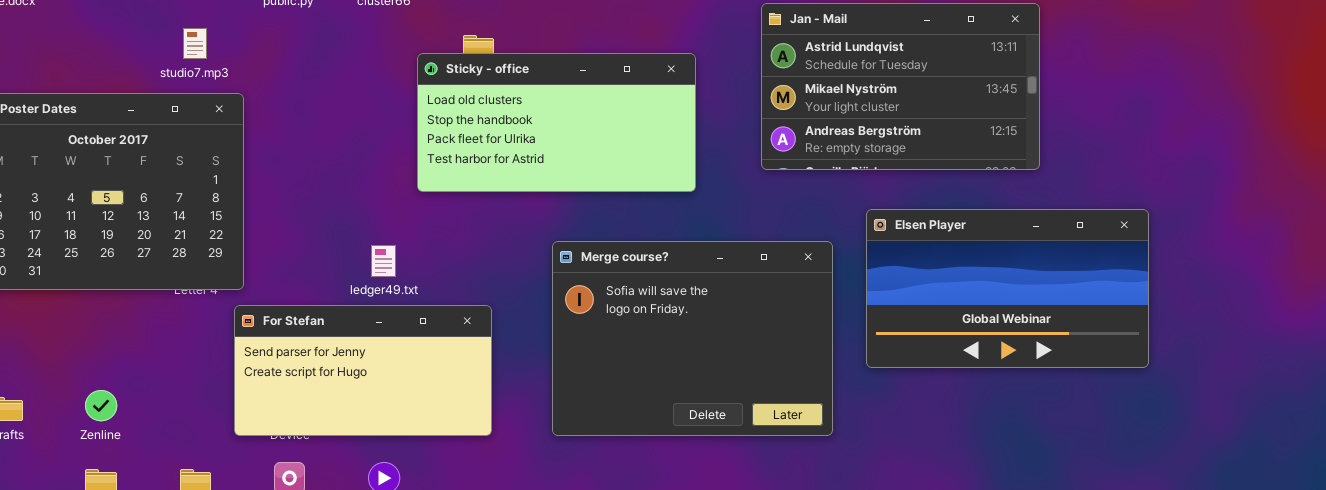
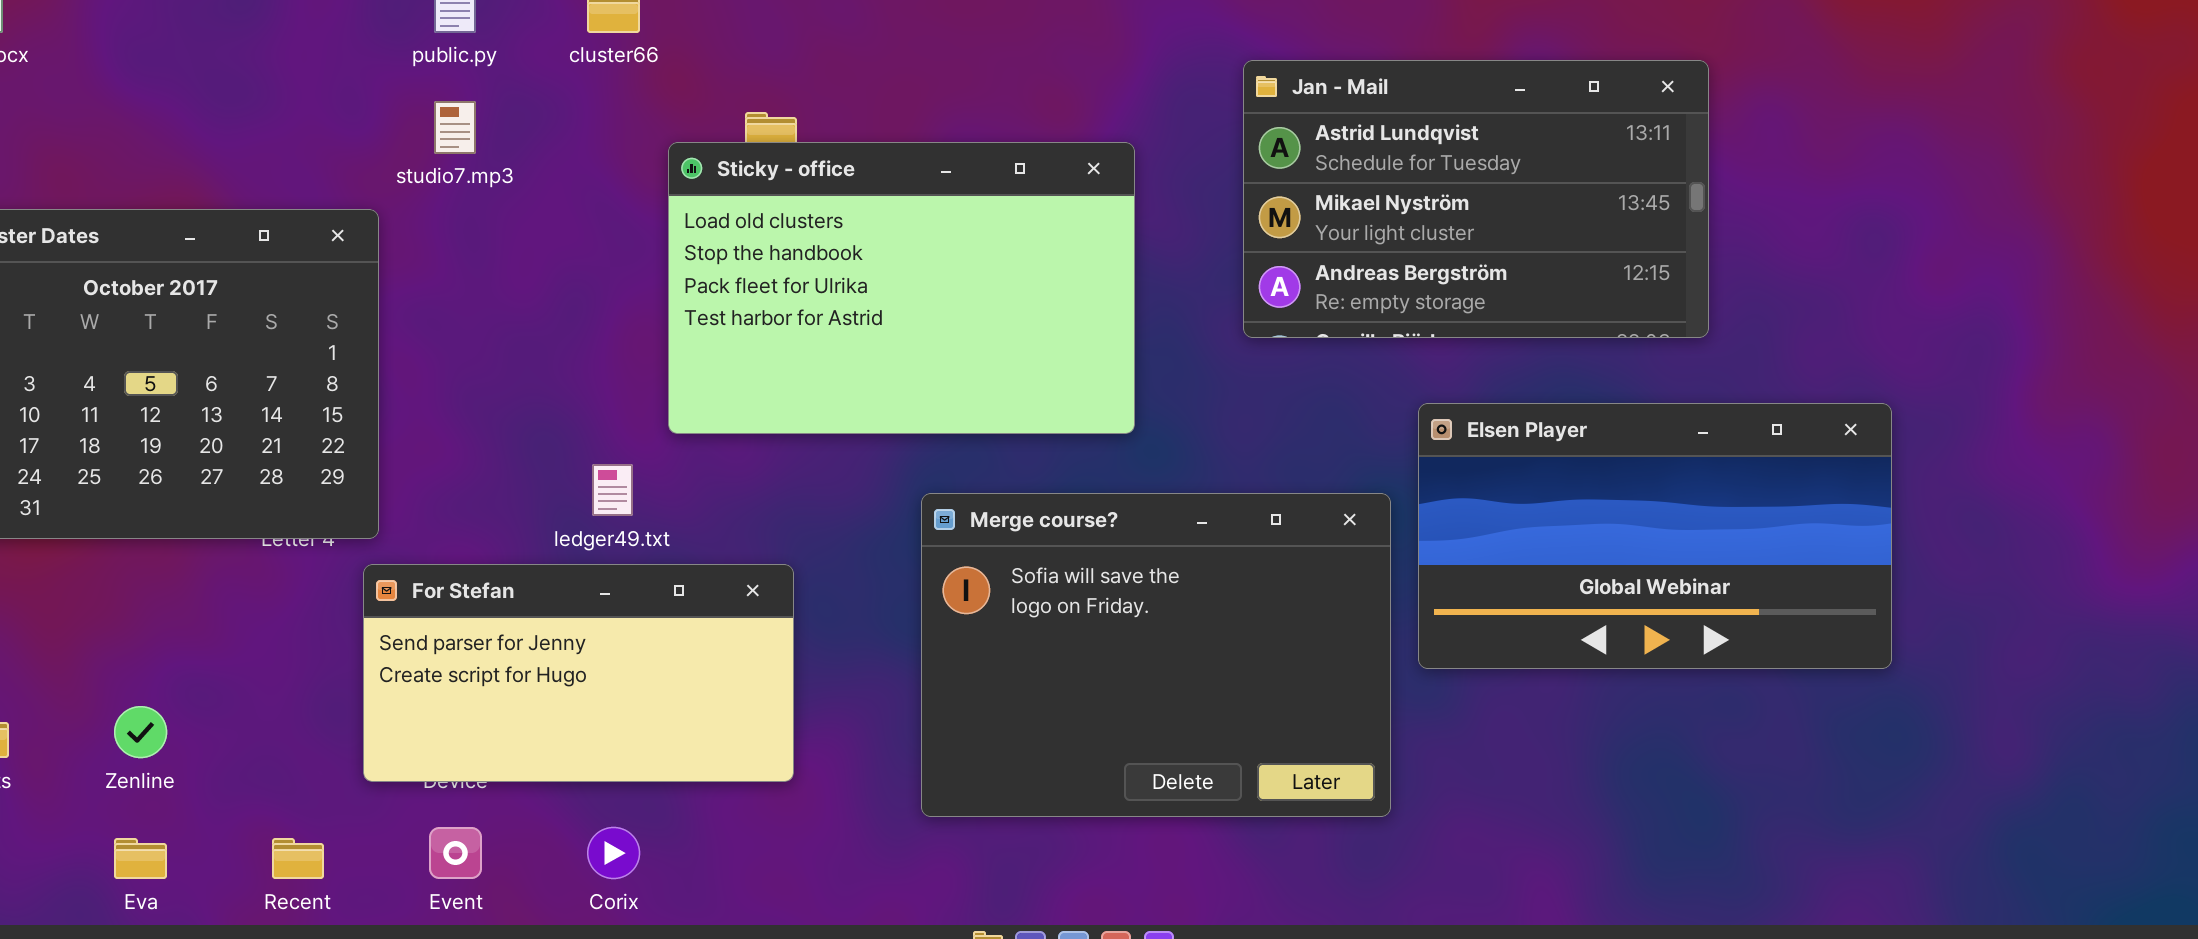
studio7.mp3: [183,28,207,59] -> [434,101,476,154], moved
Sticky - office: [417,53,696,192] -> [668,142,1135,434], resized
Merge course?: [552,241,833,436] -> [921,493,1391,817], moved

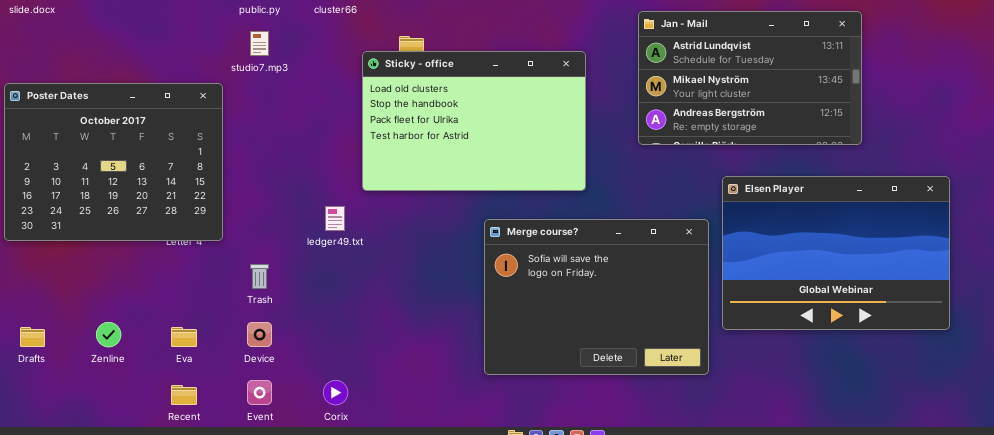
Elsen Player: [1418,403,1892,669] -> [722,176,950,330], resized
For Stefan: [363,564,794,782] -> none, closed
Eva: [114,838,167,879] -> [171,327,197,347], moved

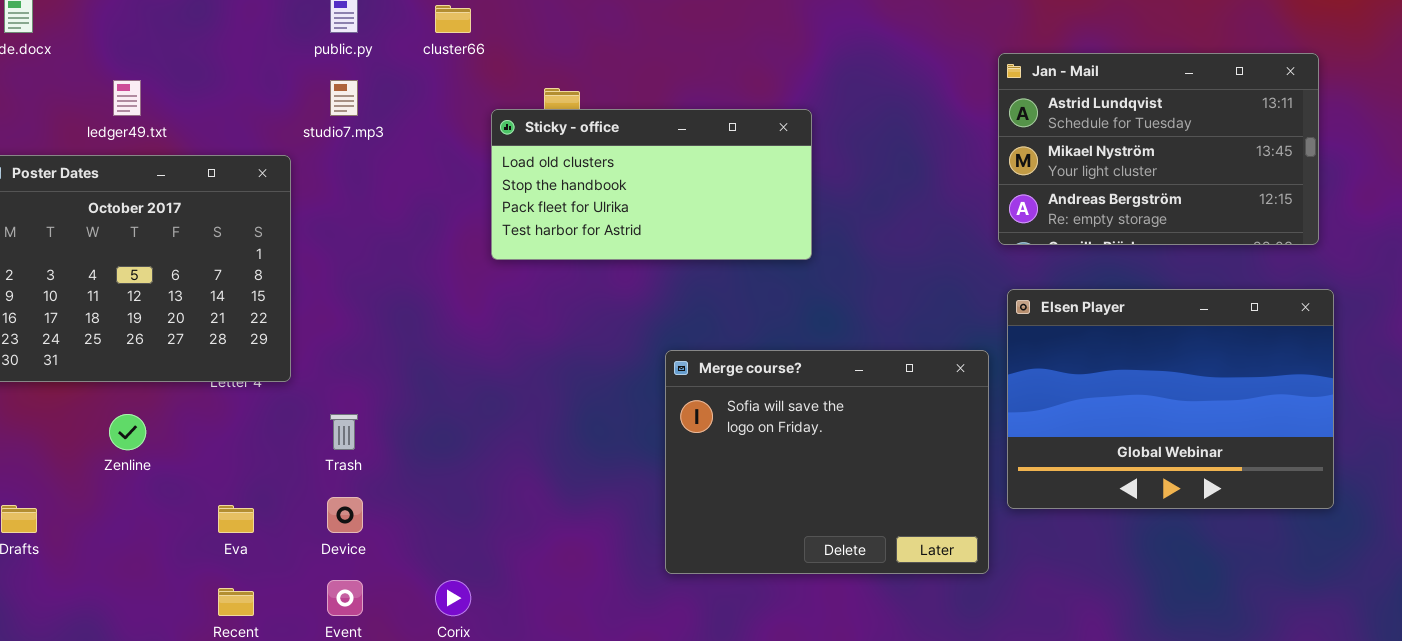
Jan - Mail: [638,11,862,145] -> [998,53,1319,245], moved
Sticky - office: [362,51,586,191] -> [491,109,812,260], resized
ledger49.txt: [325,206,345,231] -> [113,80,141,116], moved
Zenline: [96,322,121,347] -> [109,414,146,450], moved

